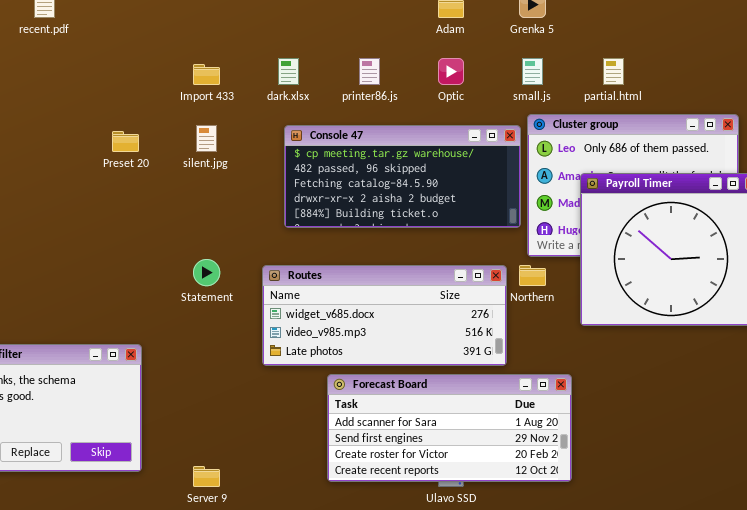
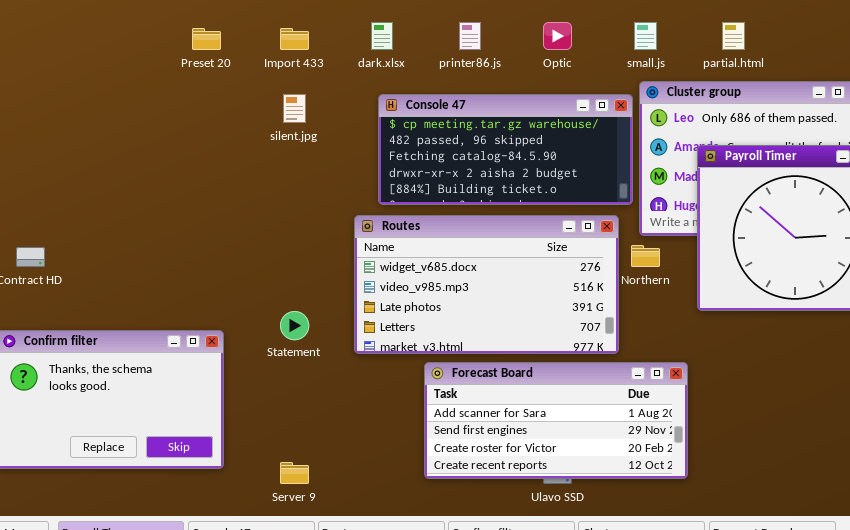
Preset 20: [112,131,139,152] -> [192,28,221,50], moved
Statement: [193,259,220,286] -> [280,311,309,340], moved
Routes: [262,265,507,366] -> [354,215,619,354], resized

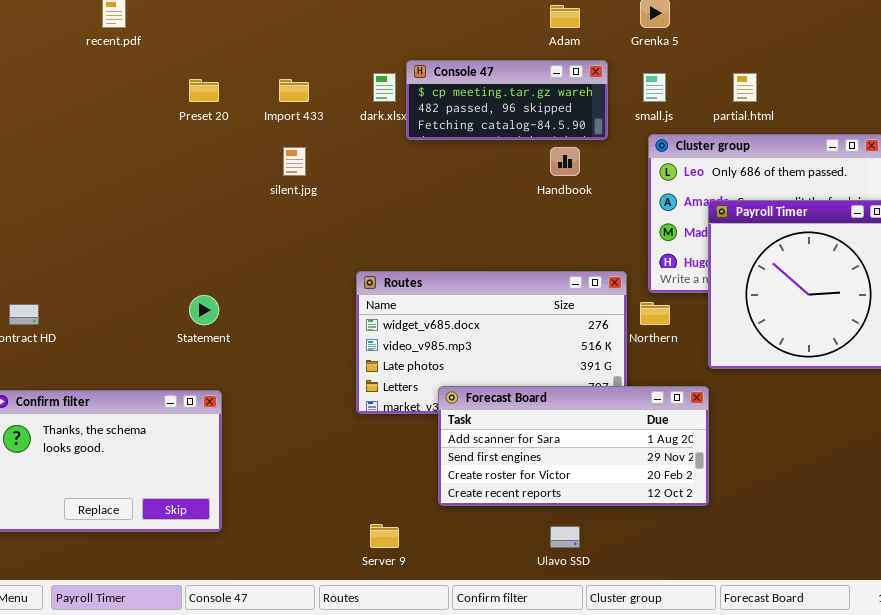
Console 47: [378,94,633,205] -> [406,60,608,140], moved, resized
Statement: [280,311,309,340] -> [189,295,219,325], moved
Forecast Board: [424,362,688,479] -> [438,386,709,506], moved
Server 9: [280,462,309,484] -> [370,524,399,548], moved

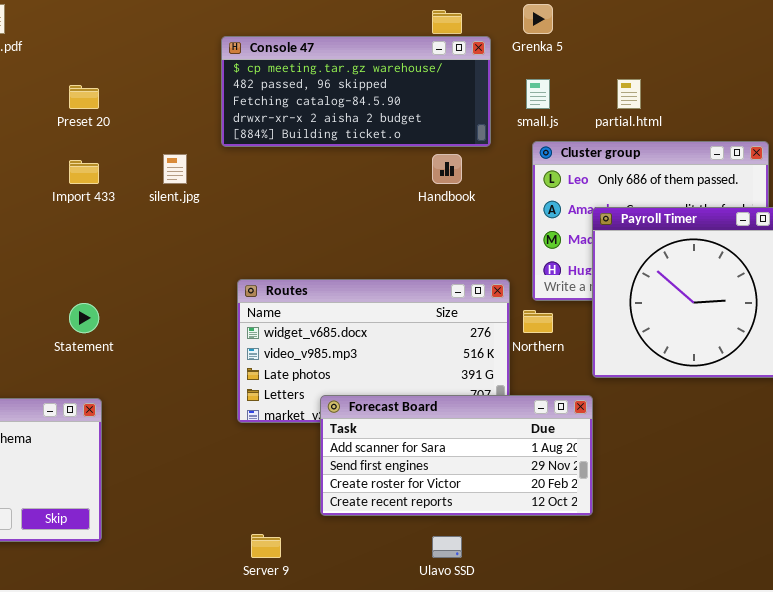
Console 47: [406,60,608,140] -> [221,36,491,147], resized
Import 433: [279,79,309,102] -> [69,160,99,184], moved

